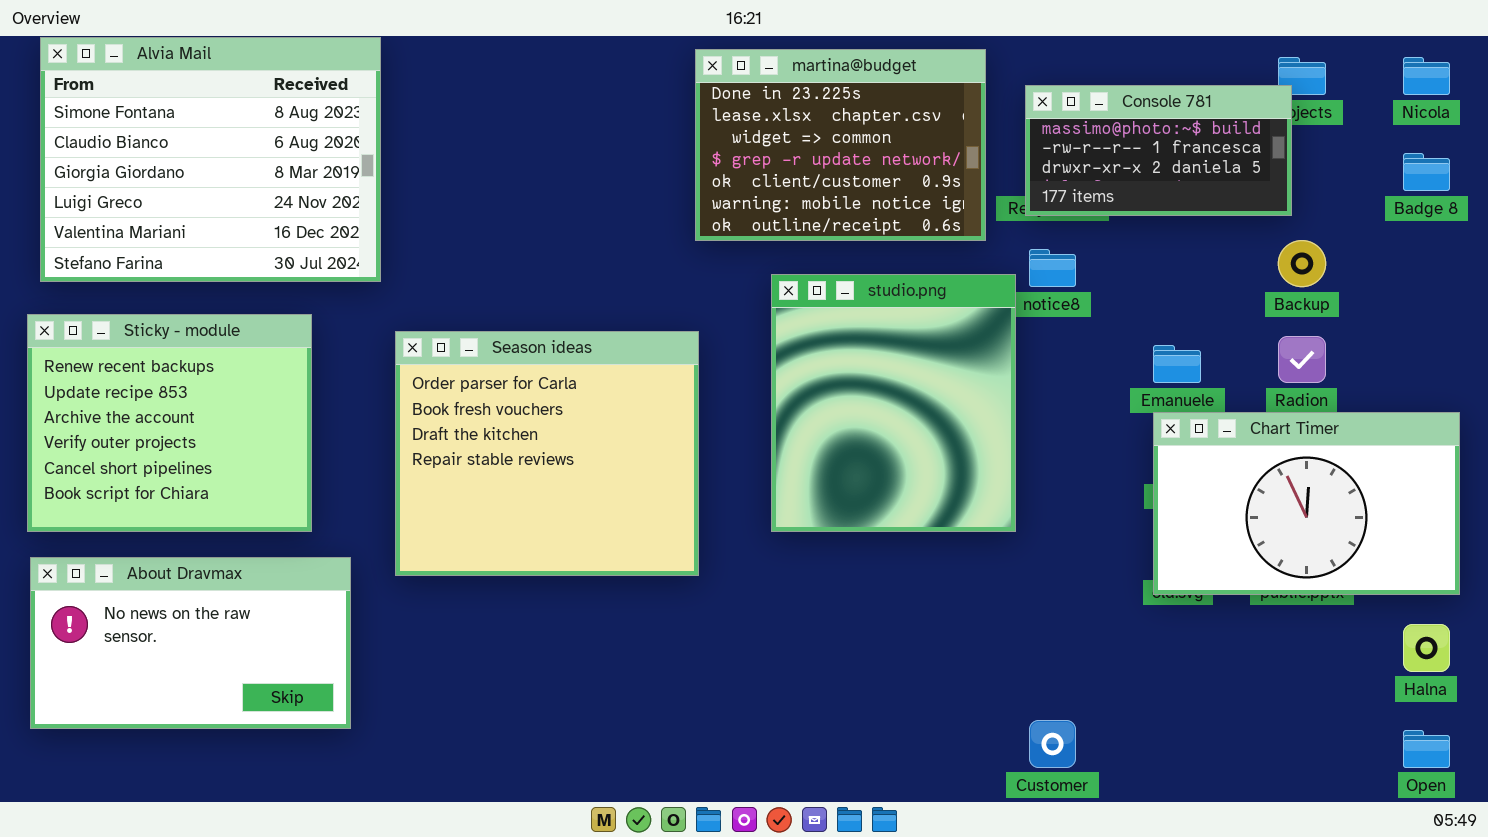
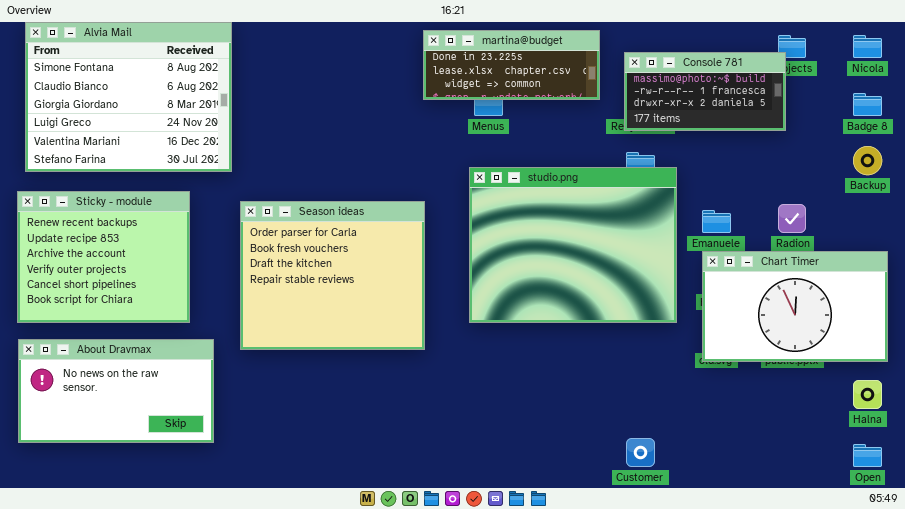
martina@budget: [695,49,986,241] -> [423,30,600,100], resized
Backup: [1278,240,1326,287] -> [853,146,882,175], moved
studio.png: [771,274,1016,532] -> [469,167,677,323], resized

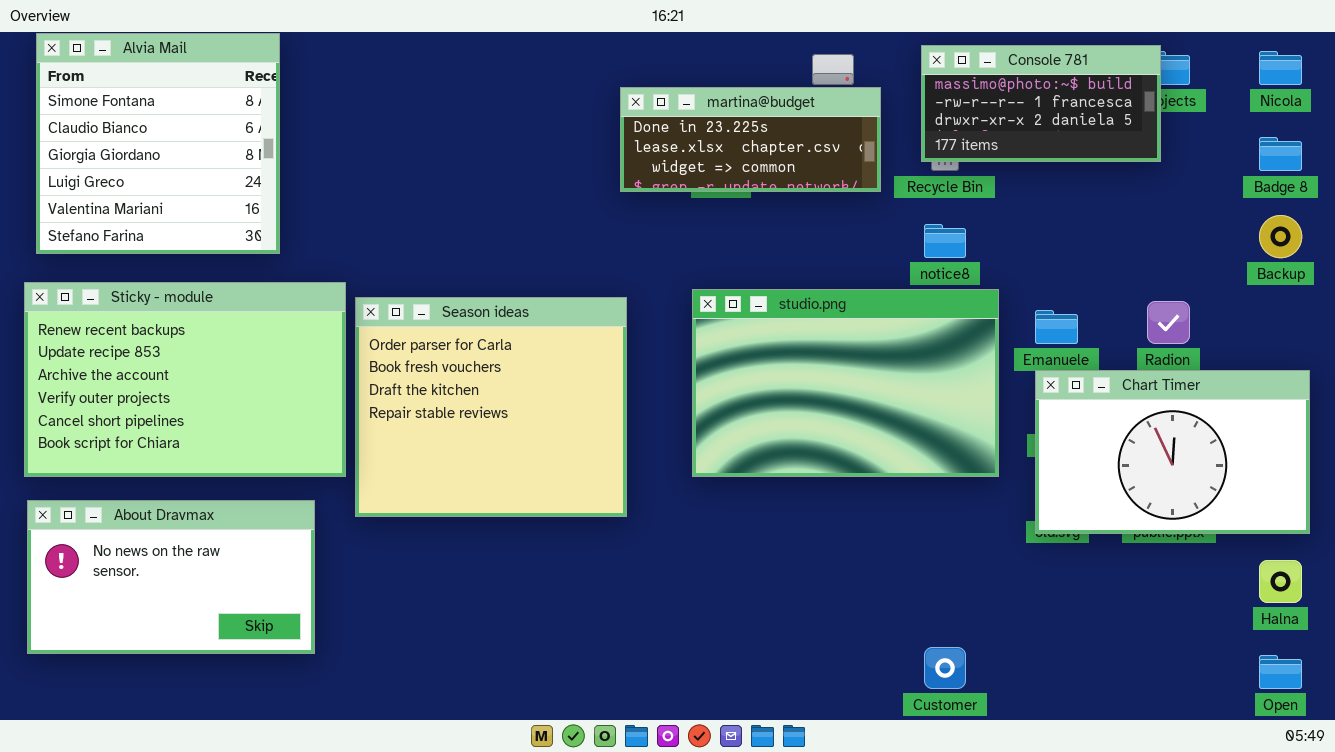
Alvia Mail: [25,22,232,172] -> [36,33,280,254], resized
martina@budget: [423,30,600,100] -> [620,87,881,192], moved
Console 781: [624,52,786,131] -> [921,45,1161,162], moved
studio.png: [469,167,677,323] -> [692,289,999,477], resized
Sticky - module: [17,191,190,323] -> [24,282,346,477], resized

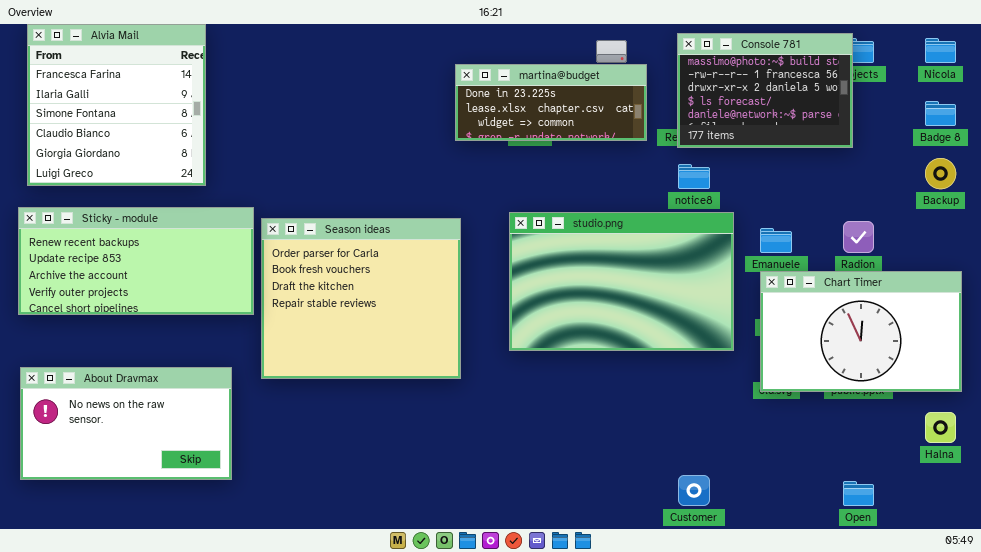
Alvia Mail: [36,33,280,254] -> [27,24,206,186], scrolled up 2 rows
Console 781: [921,45,1161,162] -> [677,33,853,148], resized
Sticky - module: [24,282,346,477] -> [18,207,254,315], resized
Open: [1259,655,1302,689] -> [843,481,874,506], moved

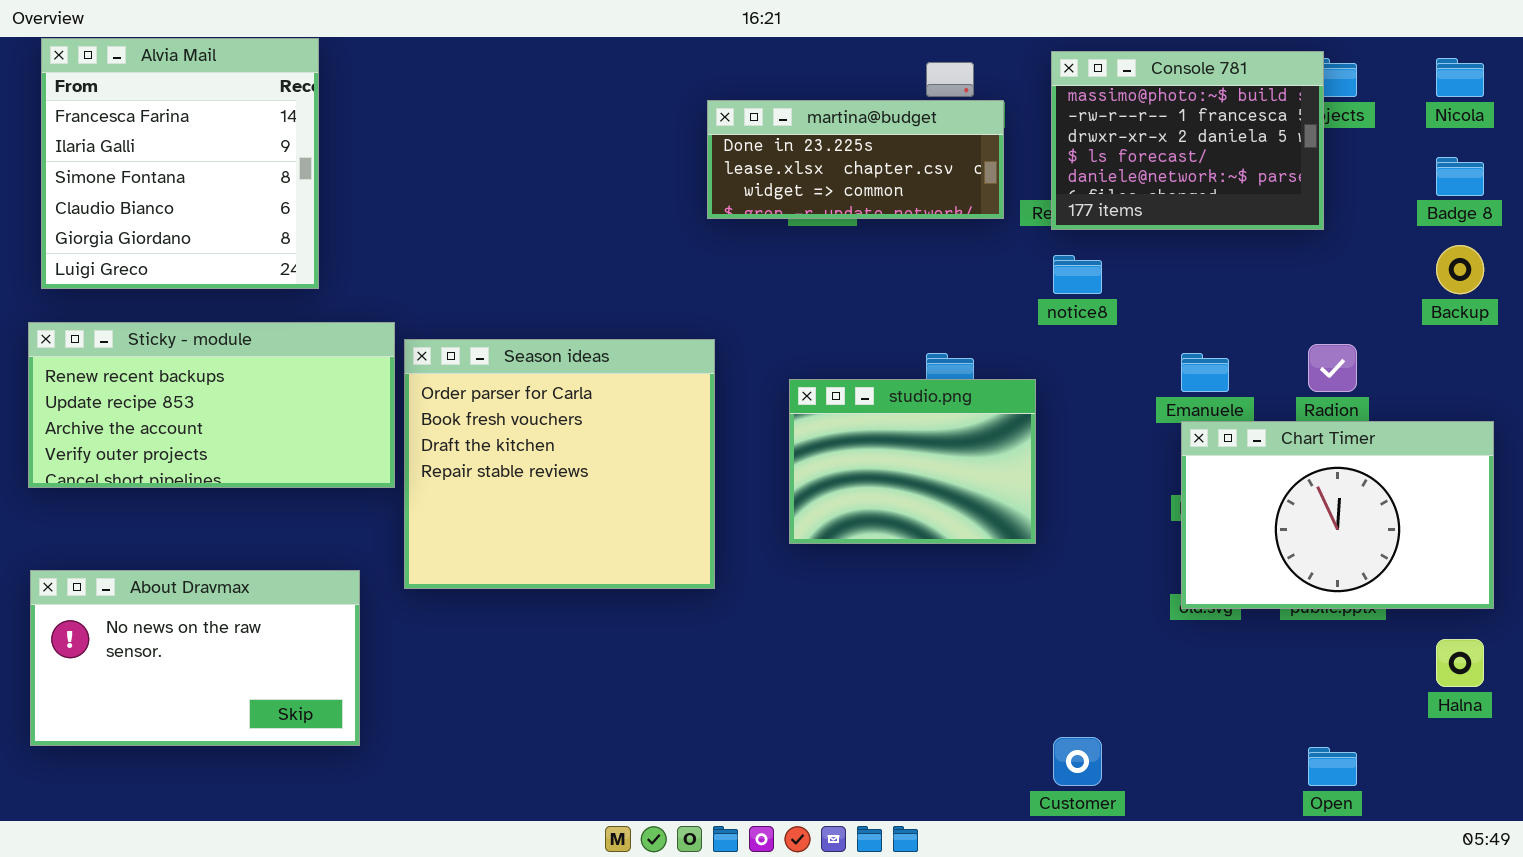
studio.png: [509,212,734,351] -> [789,379,1036,544], resized

